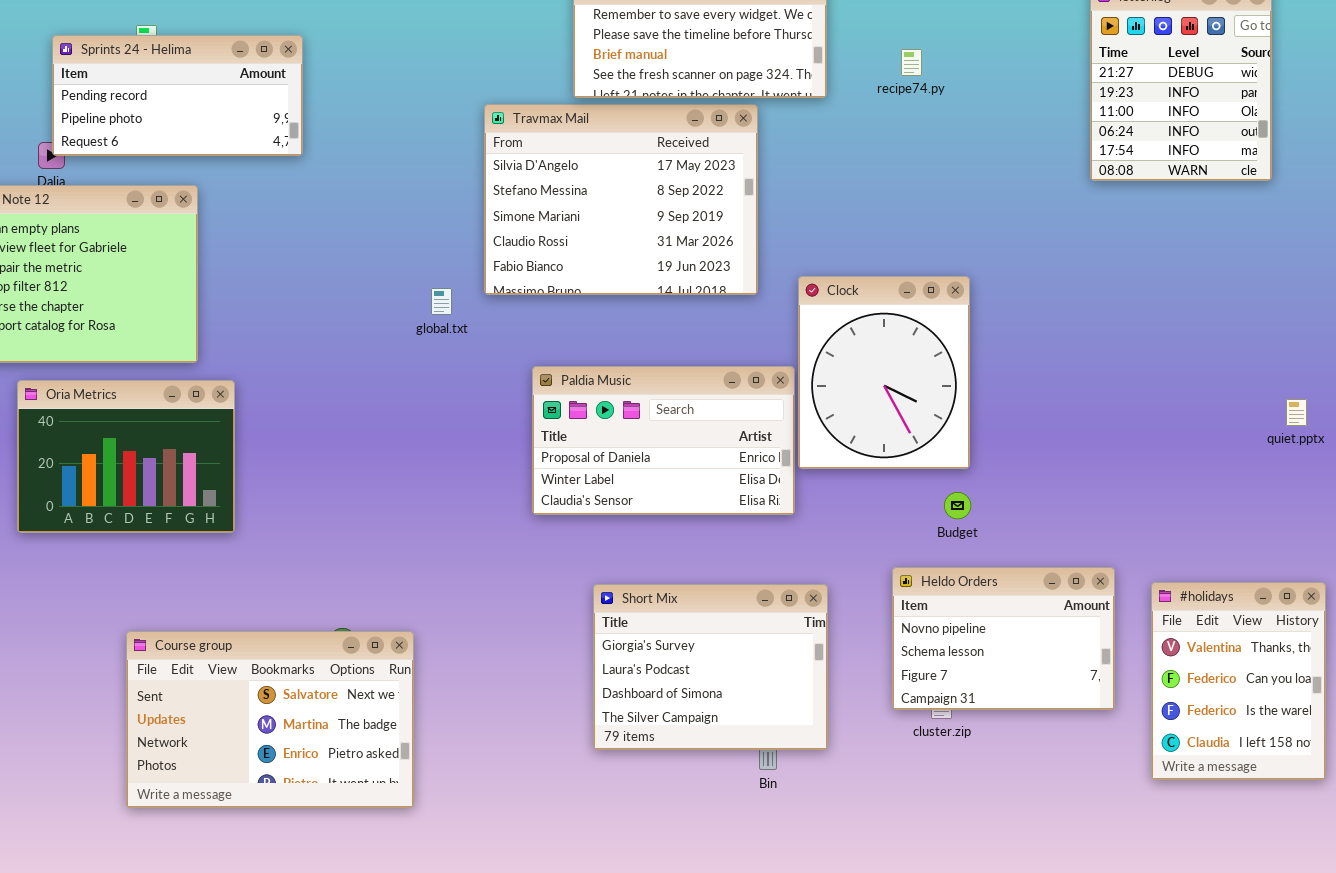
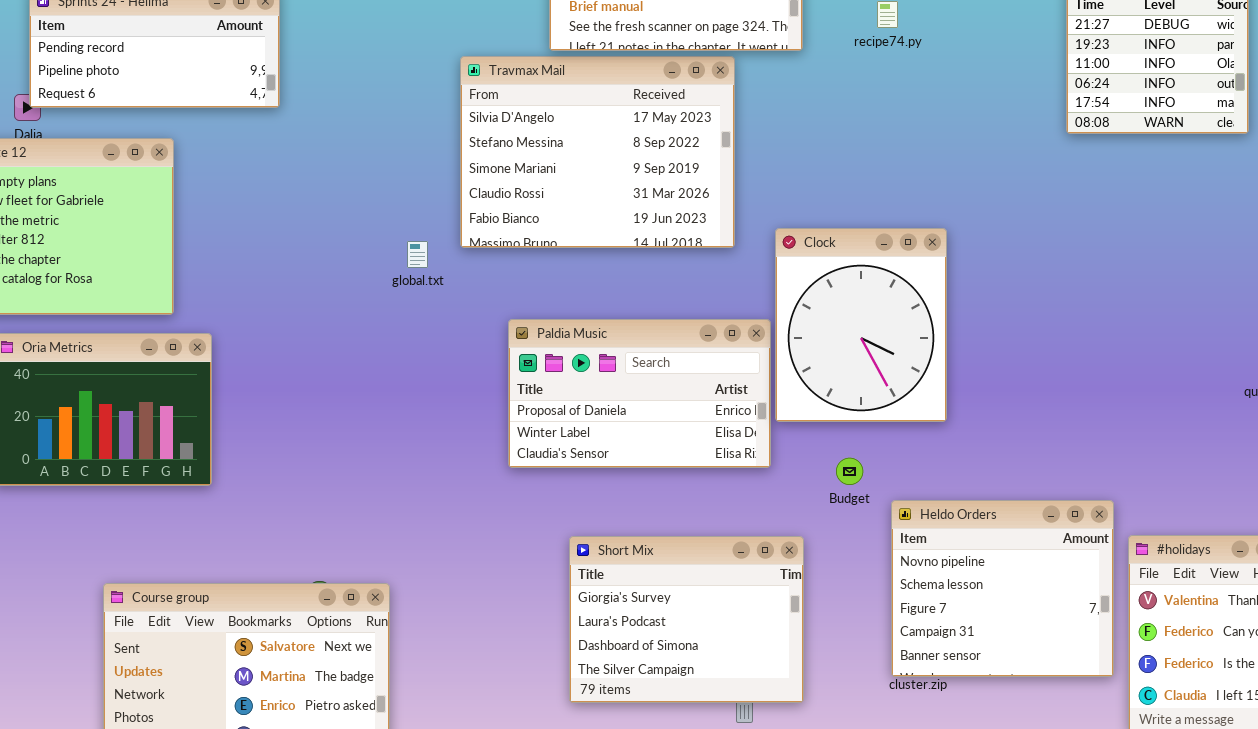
Budget: [944,492,971,519] -> [836,458,863,485], moved
Heldo Orders: [892,567,1115,710] -> [891,500,1114,677], moved, resized

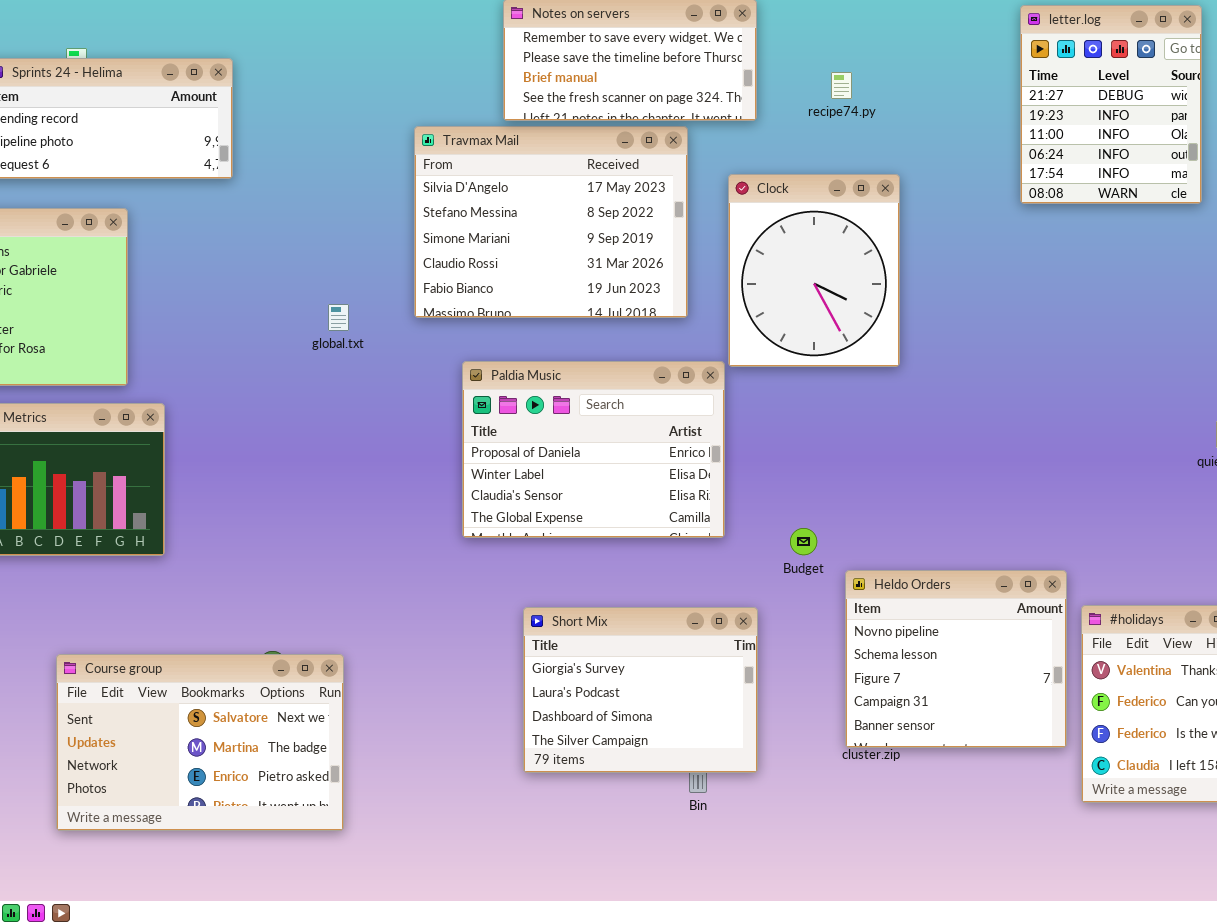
Clock: [775,228,947,422] -> [728,174,900,367], moved
global.txt: [407,241,428,268] -> [328,304,349,331], moved
Paldia Music: [508,319,771,468] -> [462,361,725,538], resized

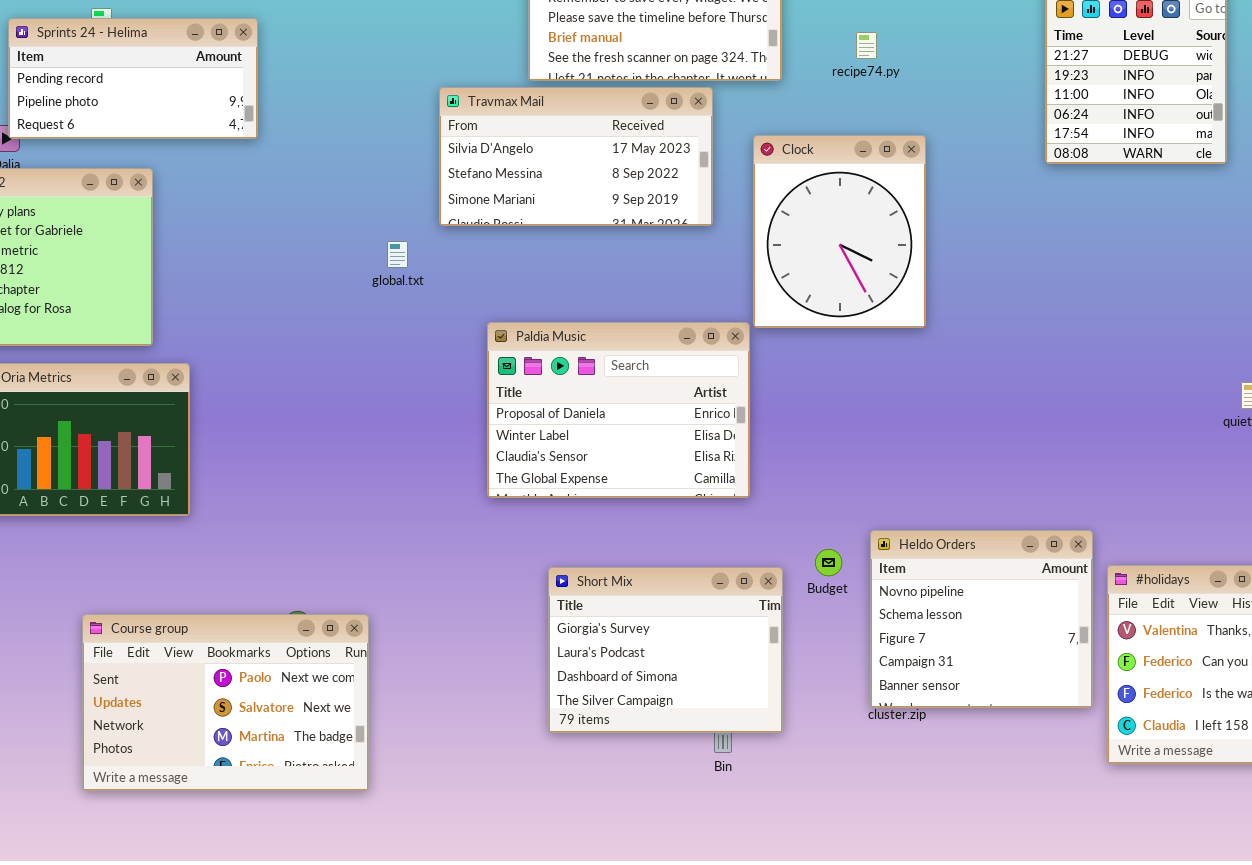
Travmax Mail: [414,126,688,318] -> [439,87,713,226], resized
global.txt: [328,304,349,331] -> [387,241,408,268], moved
Budget: [790,528,817,555] -> [815,549,842,576], moved
Course group: [56,654,344,831] -> [82,614,369,791], scrolled up 1 row

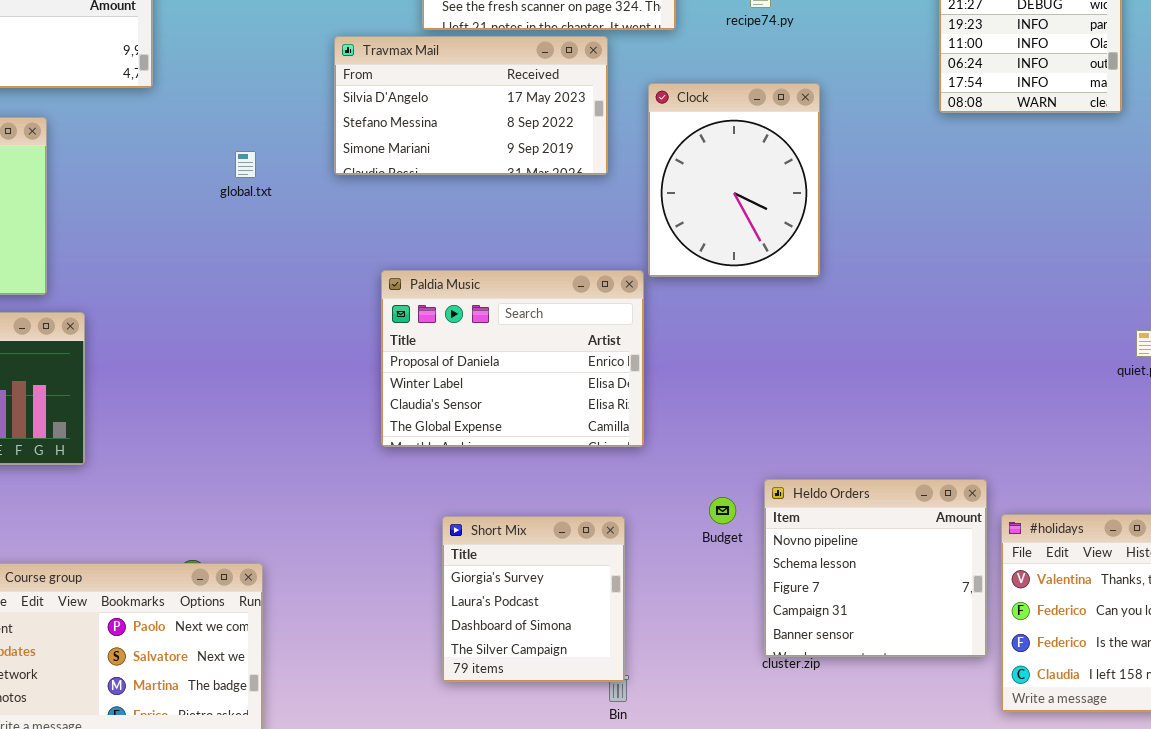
global.txt: [387,241,408,268] -> [235,151,256,178], moved
Short Mix: [548,567,783,733] -> [442,516,625,682], resized

